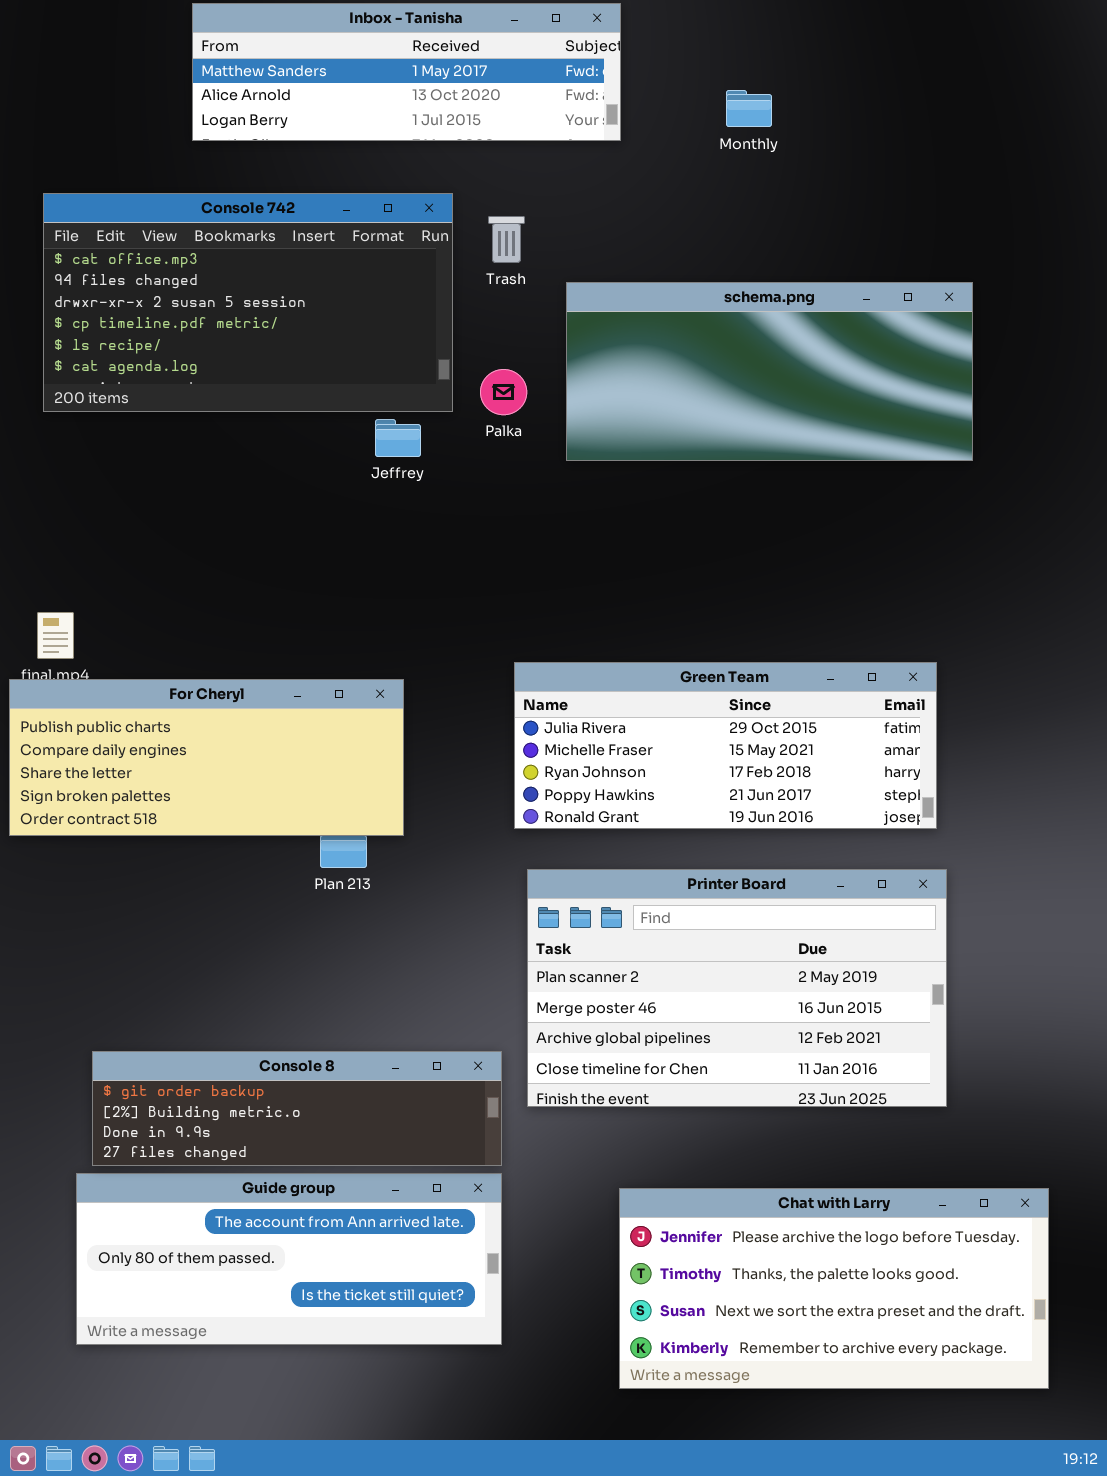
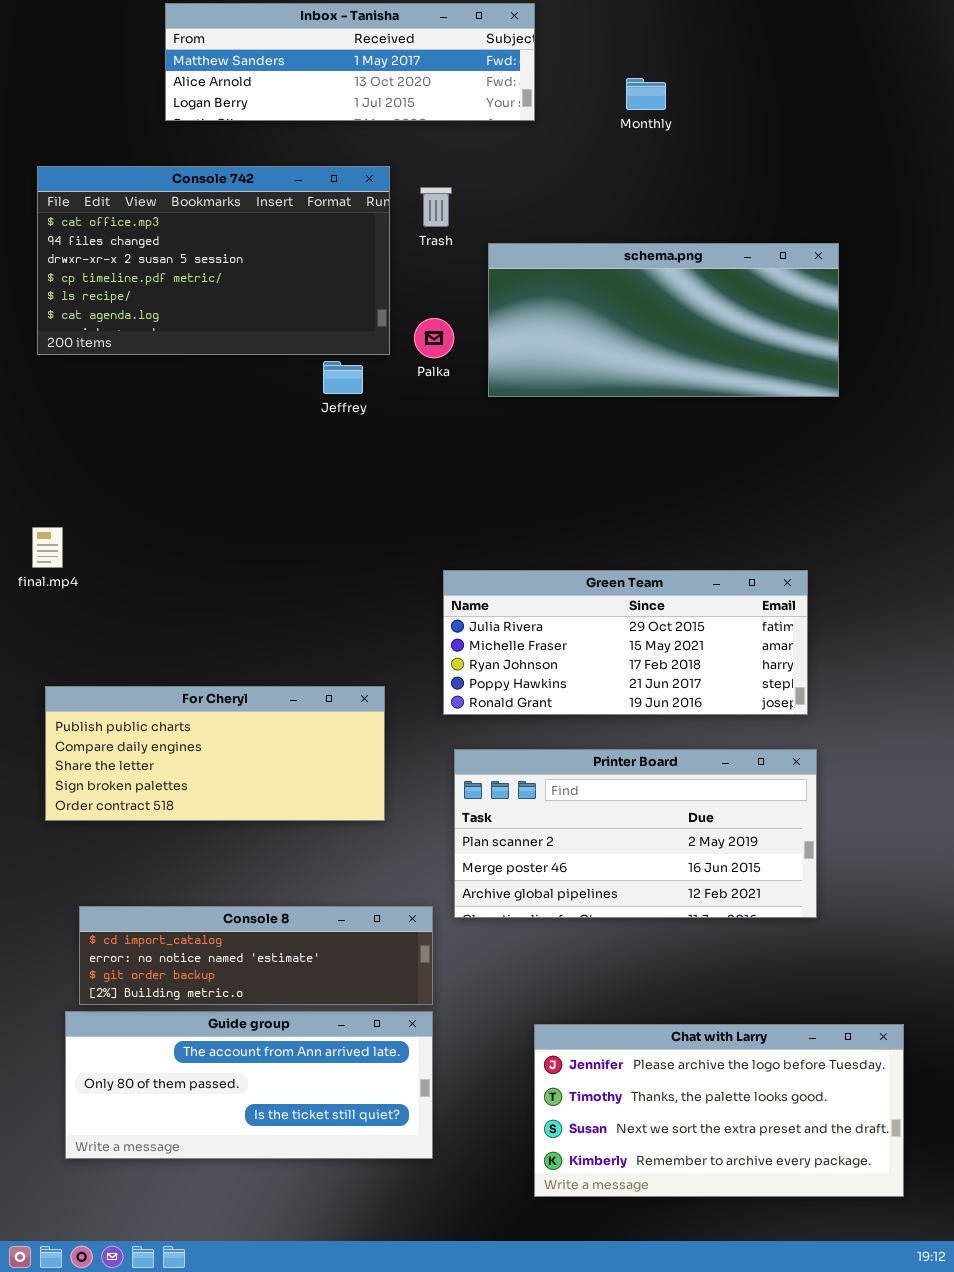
For Cheryl: [9,679,404,836] -> [45,686,385,821], moved
Printer Board: [527,869,947,1107] -> [454,749,817,918], resized
Console 8: [92,1051,502,1166] -> [79,906,433,1005], scrolled up 2 rows

